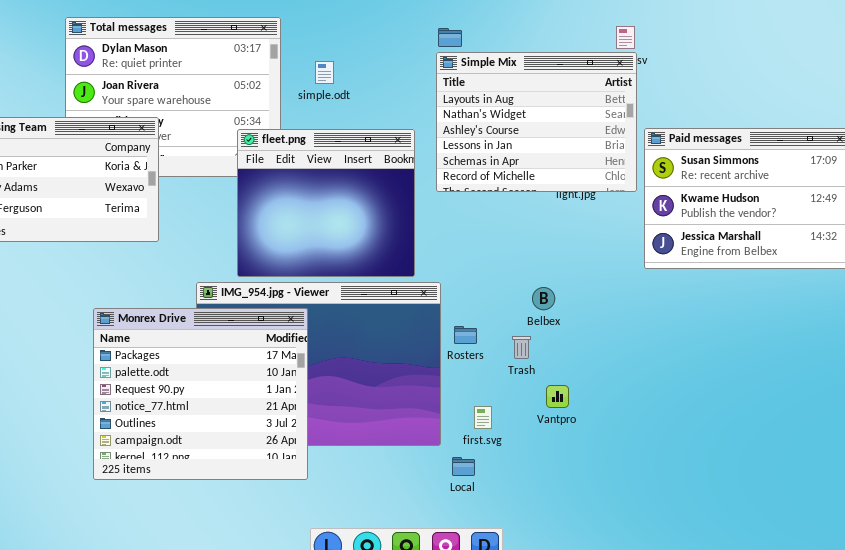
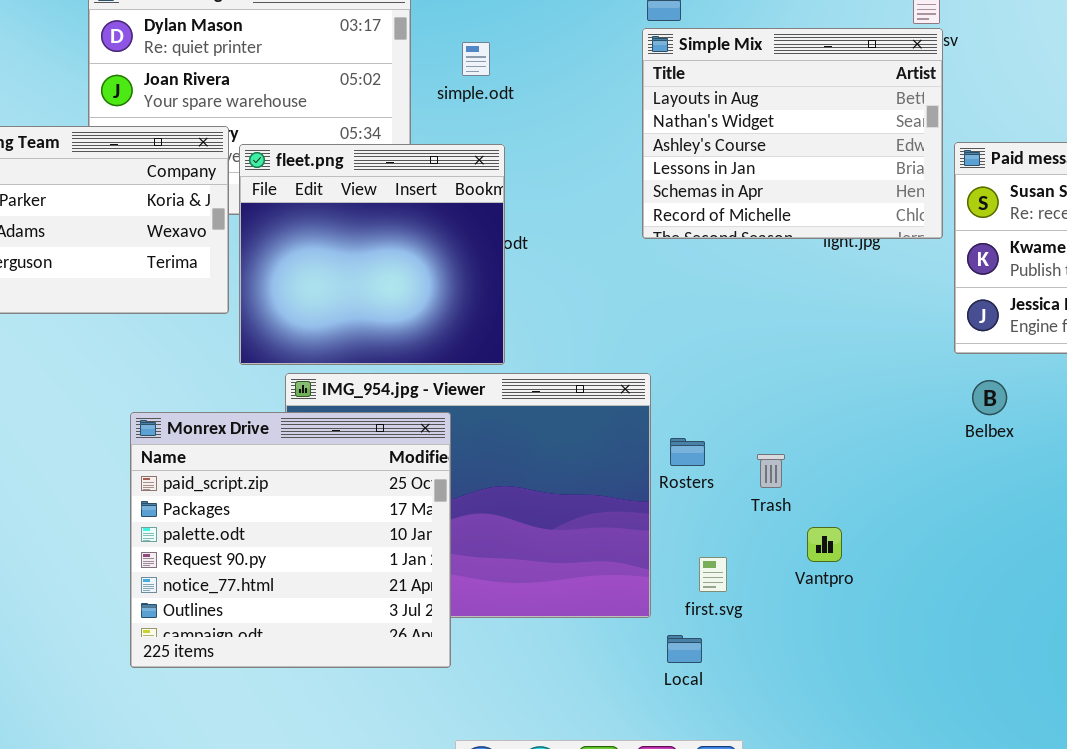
fleet.png: [237,129,415,277] -> [239,144,505,365], moved
Belbex: [532,287,555,310] -> [972,380,1007,415], moved
Monrex Drive: [93,308,308,480] -> [130,412,451,668], scrolled up 1 row

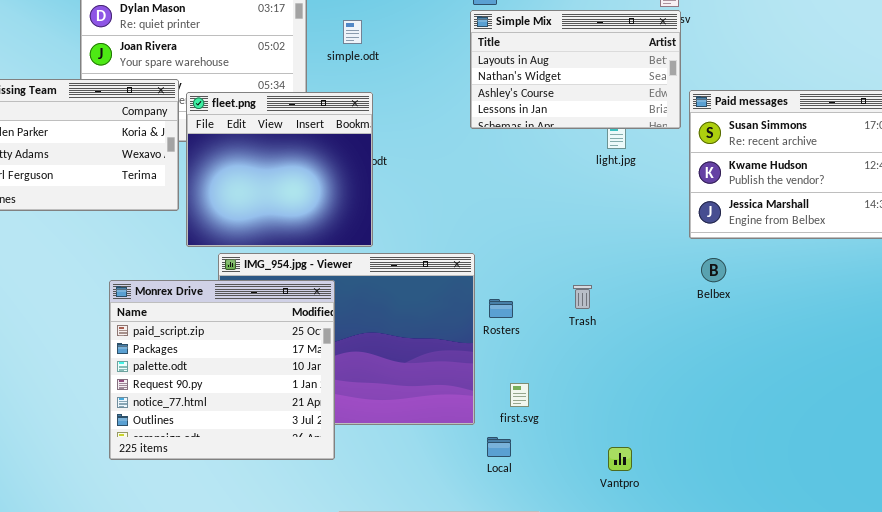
Simple Mix: [642,28,943,239] -> [470,10,681,129], resized
Trash: [757,454,785,488] -> [573,285,592,309], moved
Vantpro: [807,527,842,562] -> [608,447,632,471], moved

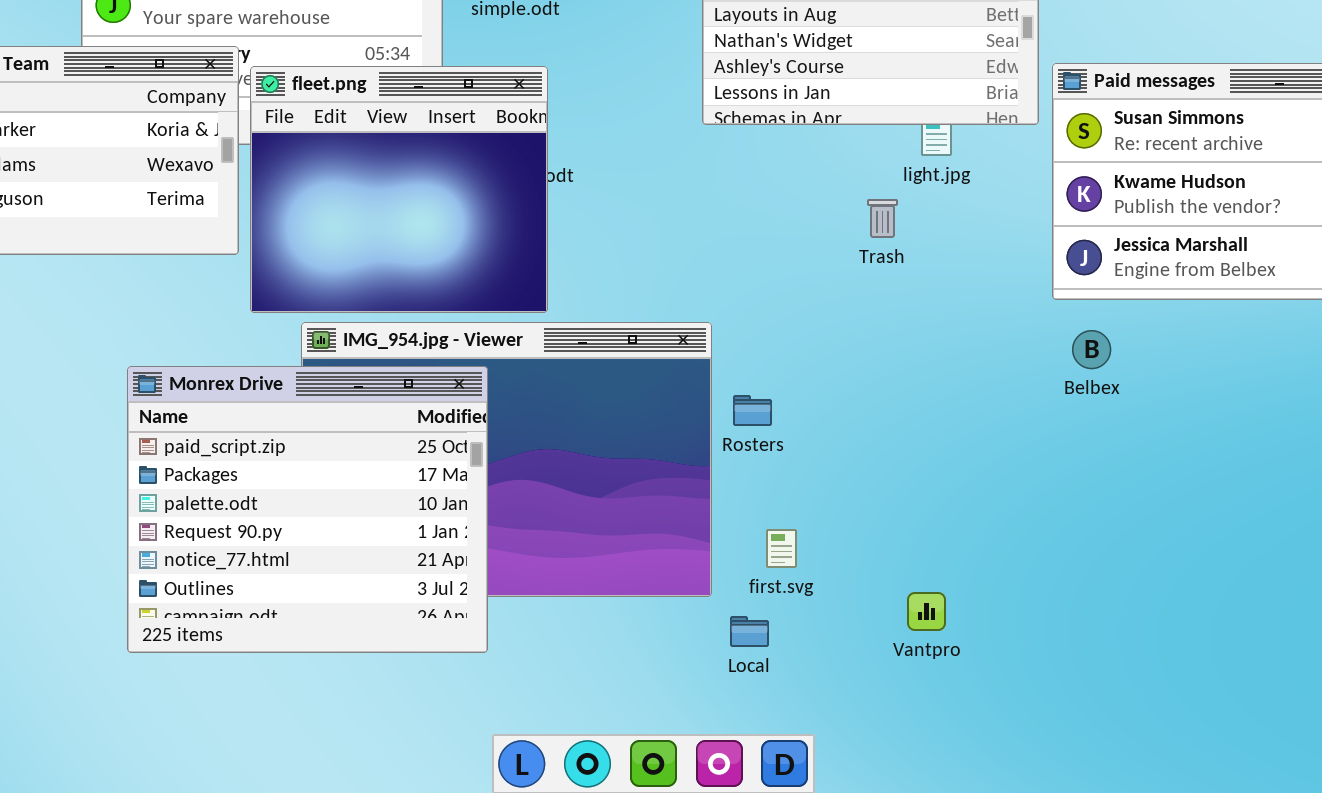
Trash: [573,285,592,309] -> [867,199,898,238], moved
Vantpro: [608,447,632,471] -> [907,592,946,631], moved

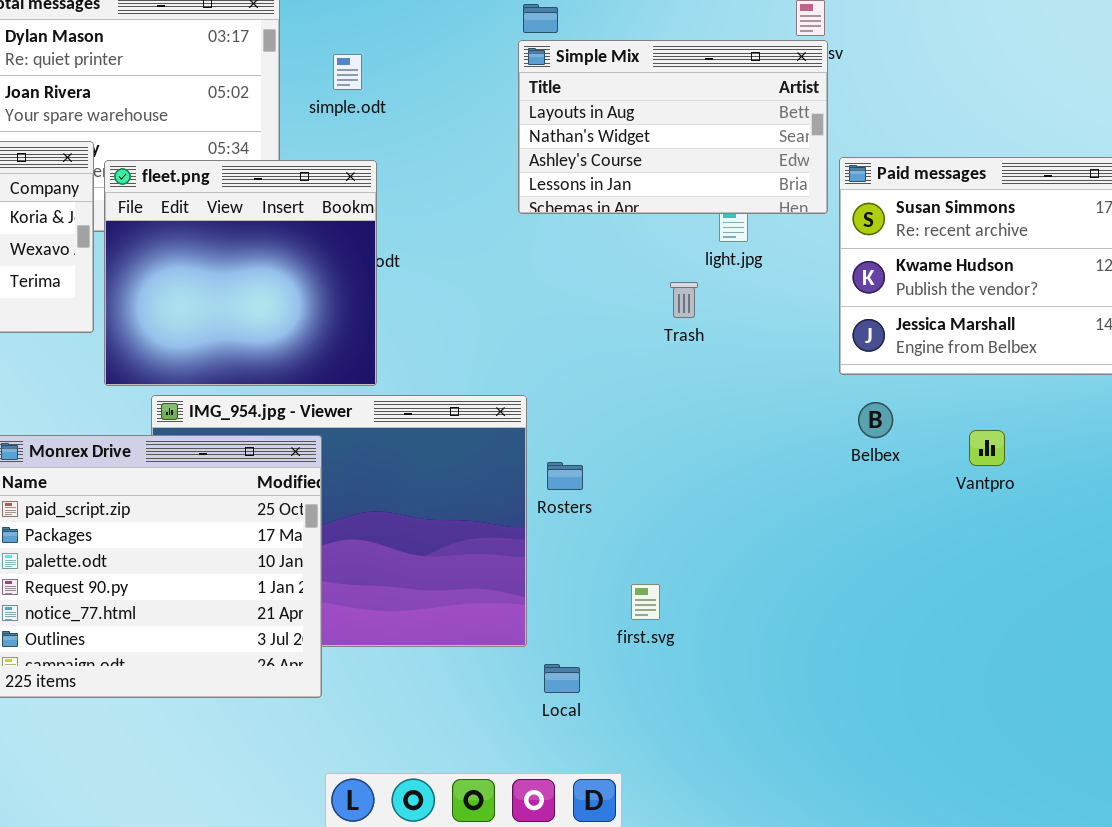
first.svg: [766,529,797,568] -> [631,584,660,620], moved
Vantpro: [907,592,946,631] -> [969,430,1005,466], moved

